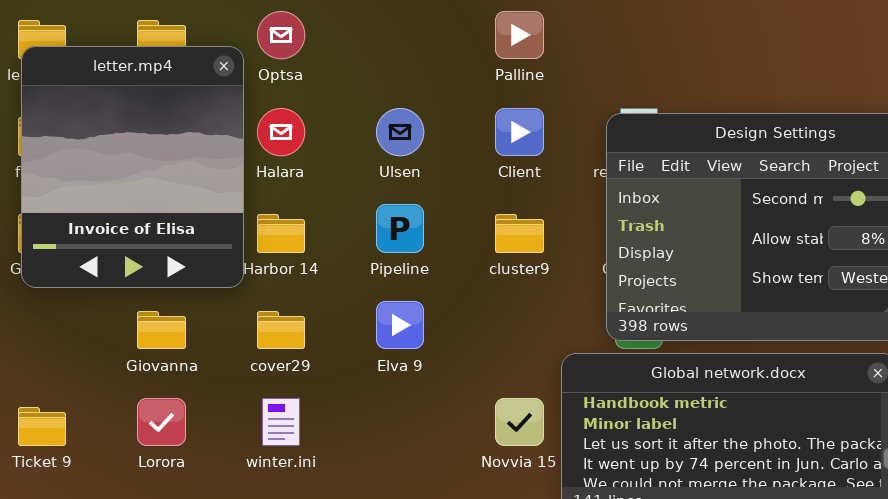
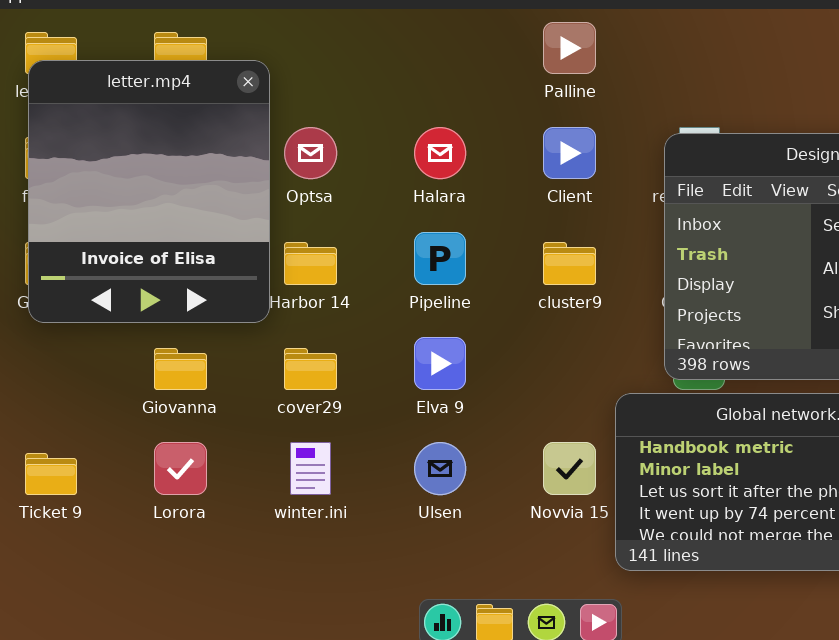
Optsa: [257,11,305,59] -> [284,127,337,179], moved
Halara: [257,108,305,156] -> [414,127,466,179], moved
Ulsen: [376,108,424,156] -> [414,442,466,495], moved

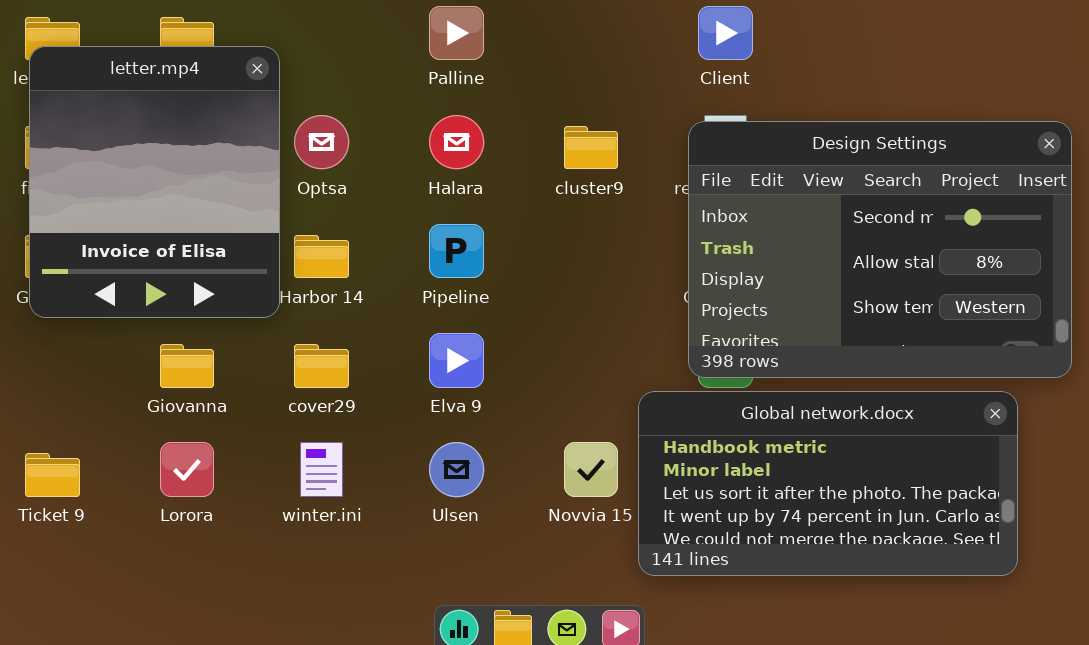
Palline: [543,22,596,74] -> [429,6,484,60], moved
Client: [543,127,596,179] -> [698,6,753,60], moved
cluster9: [543,242,596,285] -> [564,126,618,169], moved

